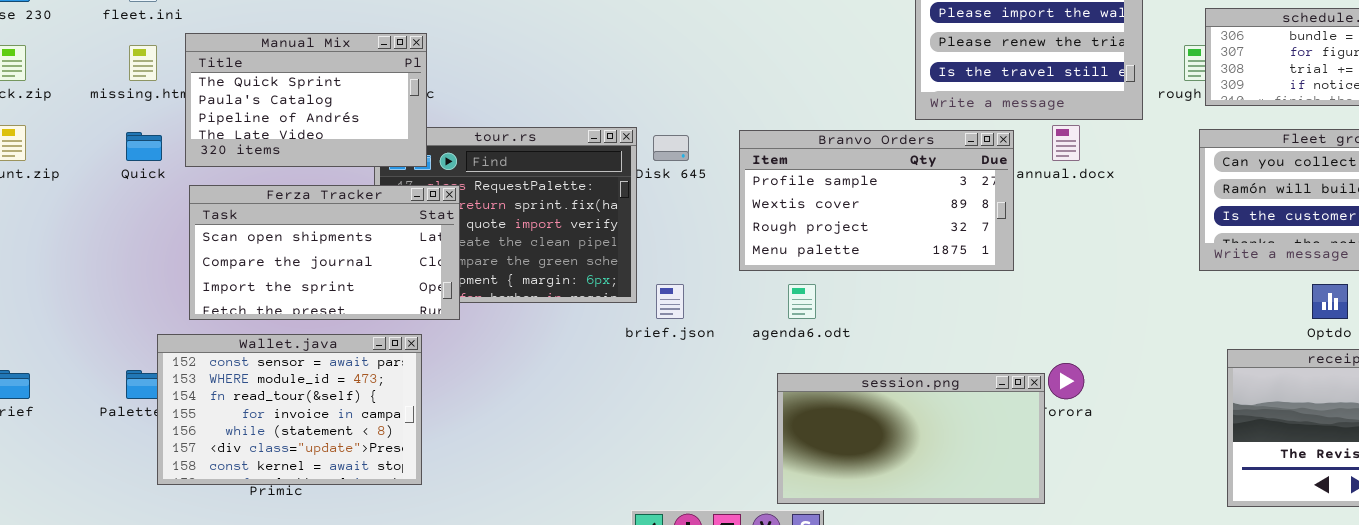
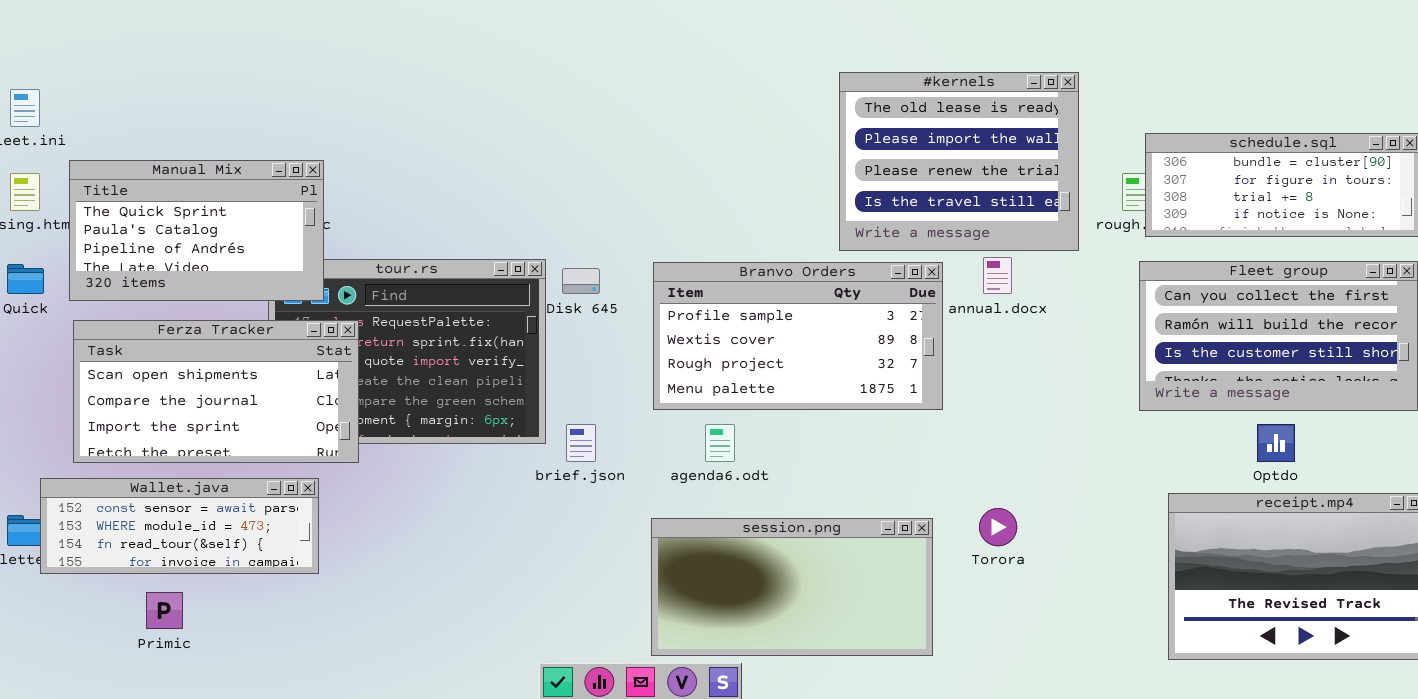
Wallet.java: [157,334,422,485] -> [40,478,319,574], resized
session.png: [777,373,1045,504] -> [651,518,933,656], moved

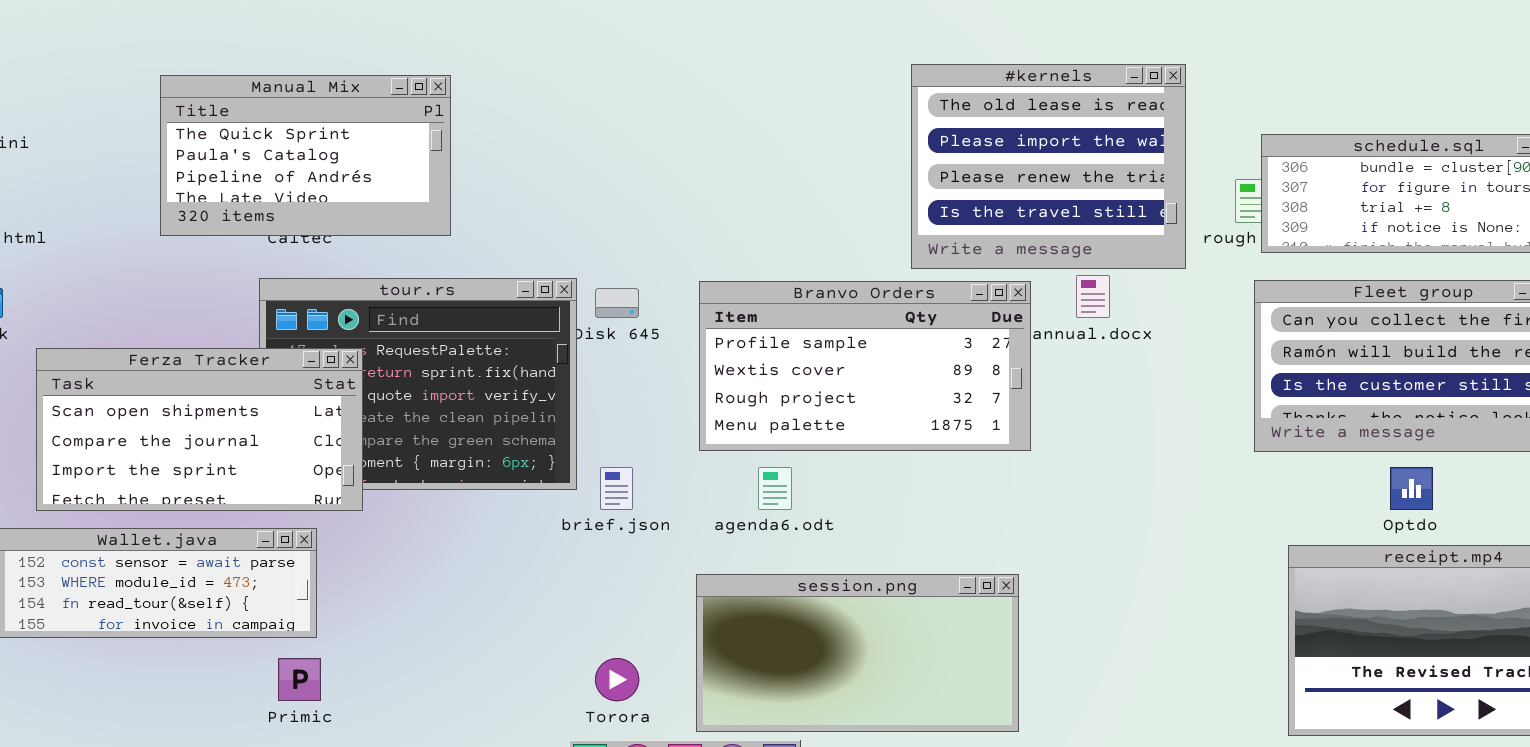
Manual Mix: [69,160,324,301] -> [160,75,451,236], moved
Torora: [979,508,1017,546] -> [595,658,639,701], moved
Primic: [146,592,183,629] -> [278,658,321,701], moved

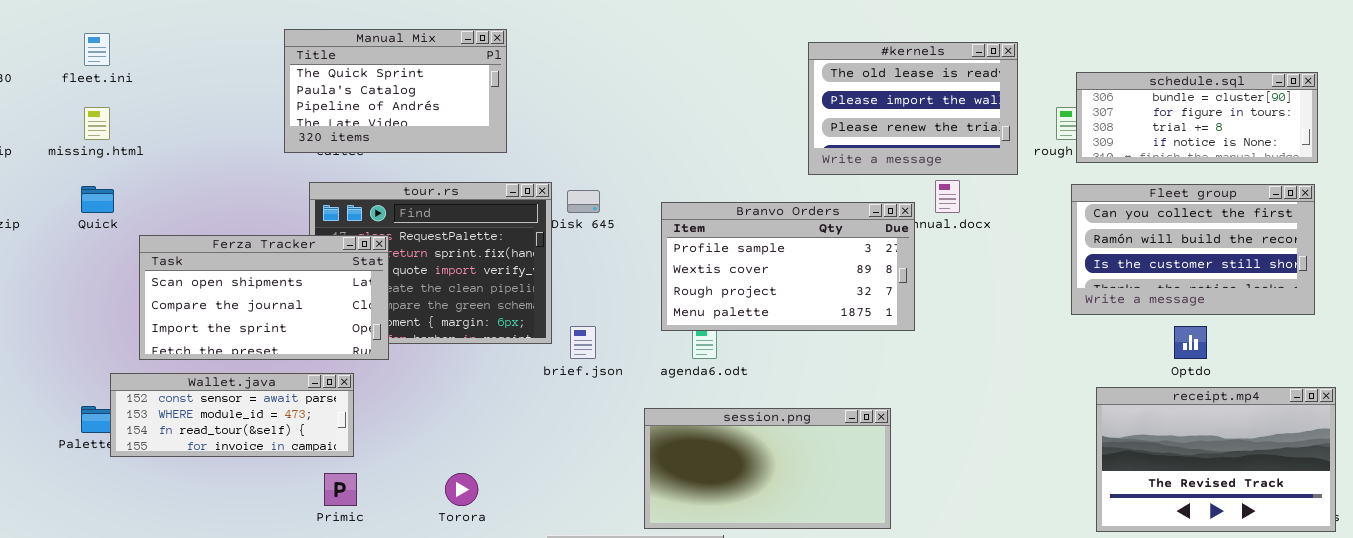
#kernels: [911,64,1186,269] -> [808,42,1018,175], resized
Manual Mix: [160,75,451,236] -> [284,29,507,153], moved
Branvo Orders: [699,281,1031,451] -> [661,202,915,331], moved
Torora: [595,658,639,701] -> [445,473,478,506], moved

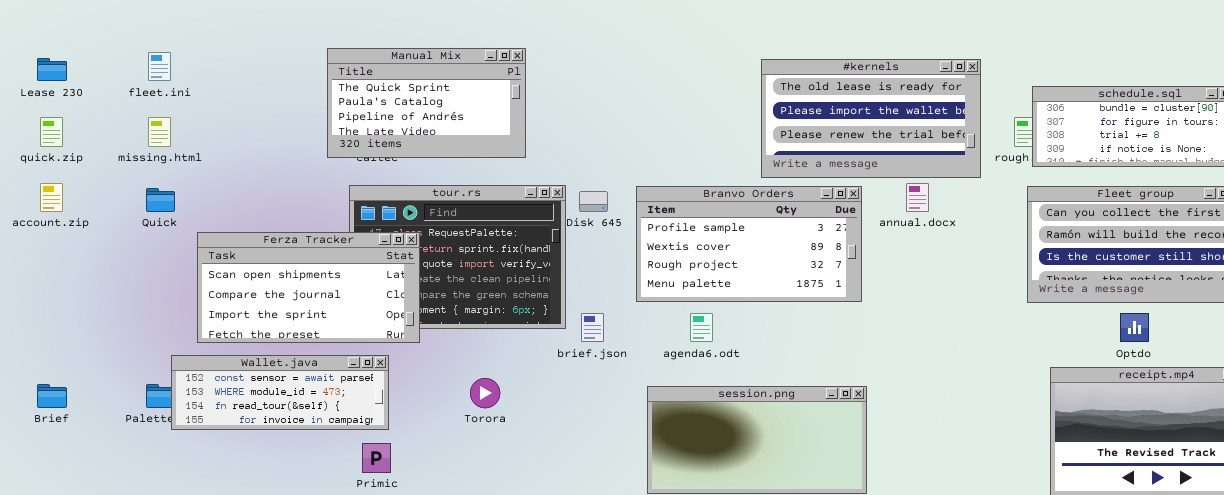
#kernels: [808,42,1018,175] -> [761,59,981,178], resized
Branvo Orders: [661,202,915,331] -> [636,186,862,302], moved
Torora: [445,473,478,506] -> [470,378,500,408], moved

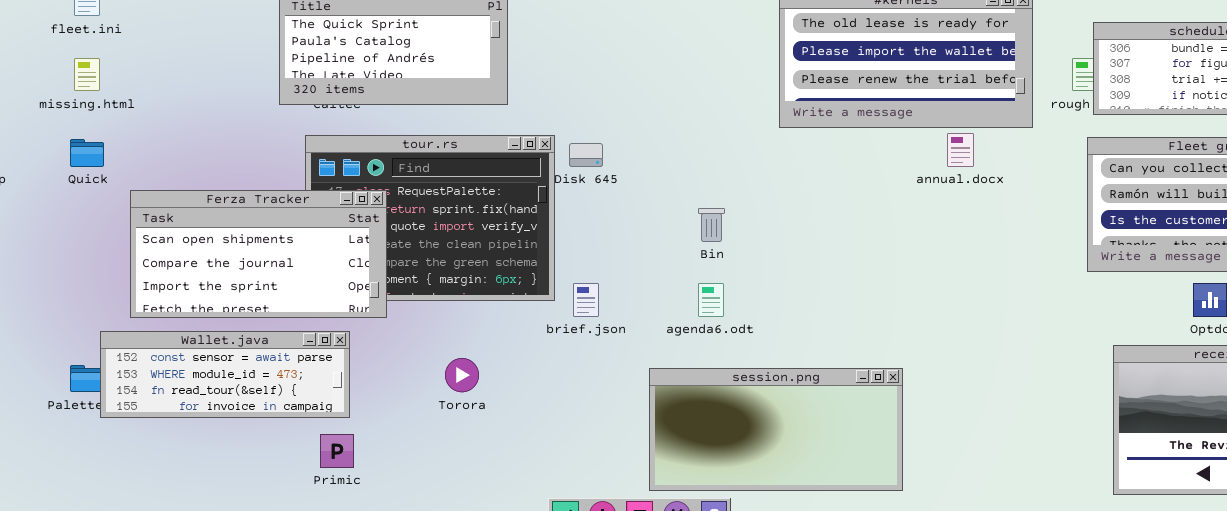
Branvo Orders: [636,186,862,302] -> none, closed

